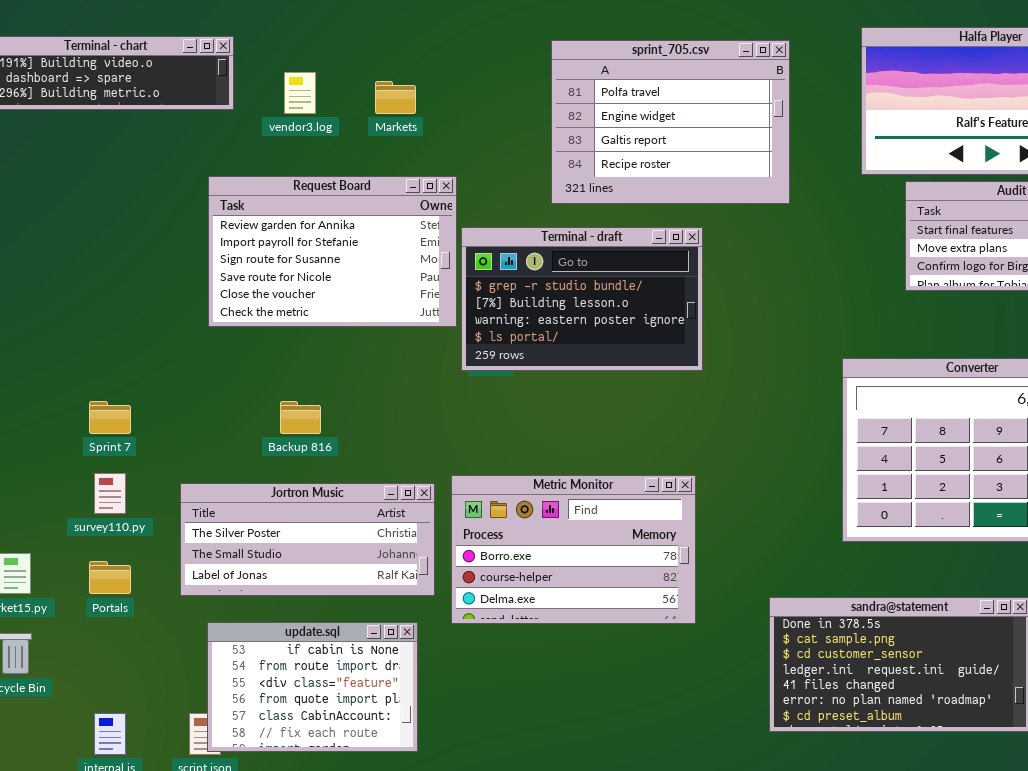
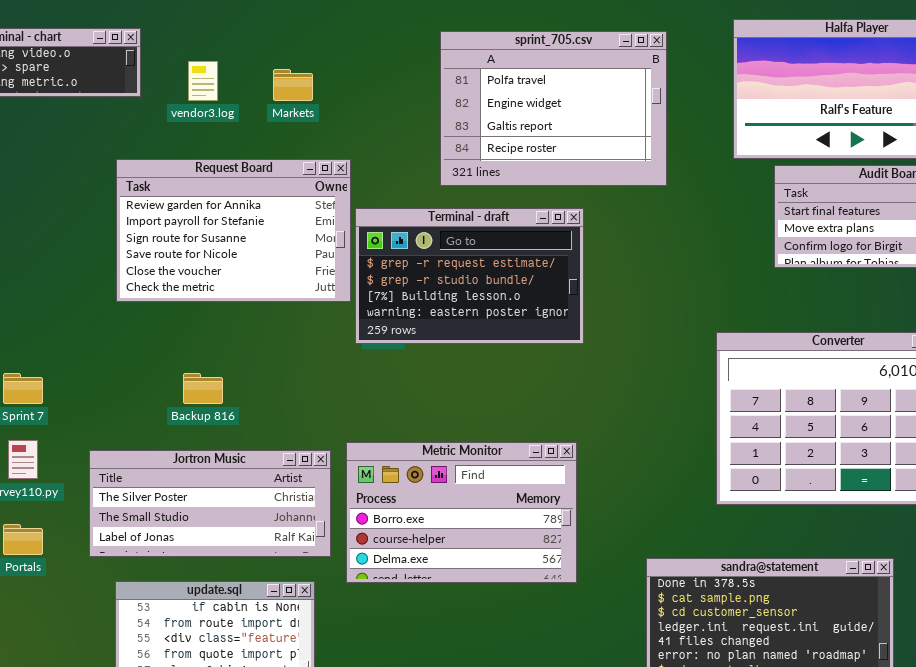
Terminal - draft: [461,227,703,371] -> [355,208,584,344], scrolled up 1 row

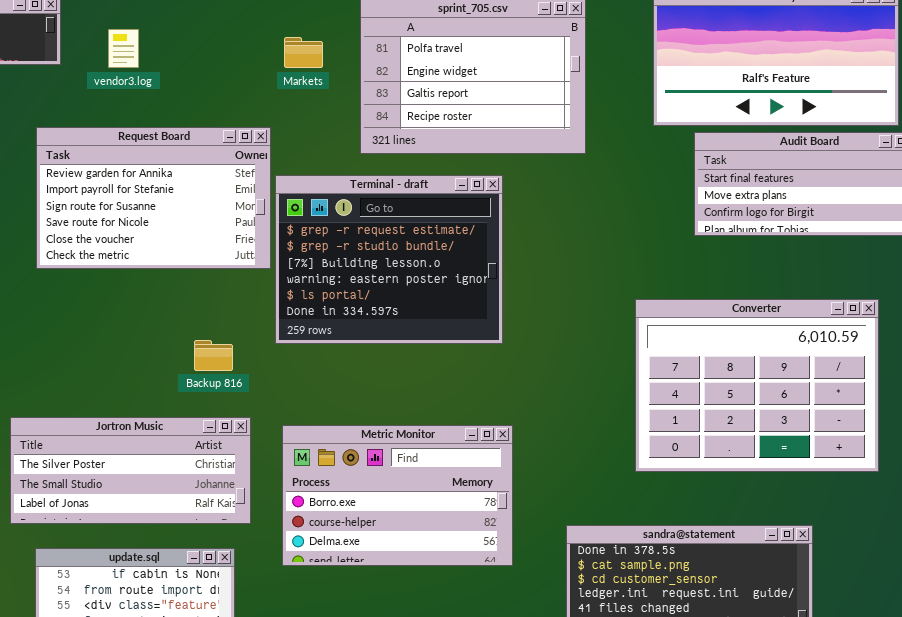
Markets: [273,69,313,101] -> [284,37,323,68], moved
Terminal - draft: [355,208,584,344] -> [275,175,503,344], resized
Backup 816: [183,373,223,404] -> [194,340,233,371], moved
Metric Monitor: [346,442,577,583] -> [282,425,513,566], moved

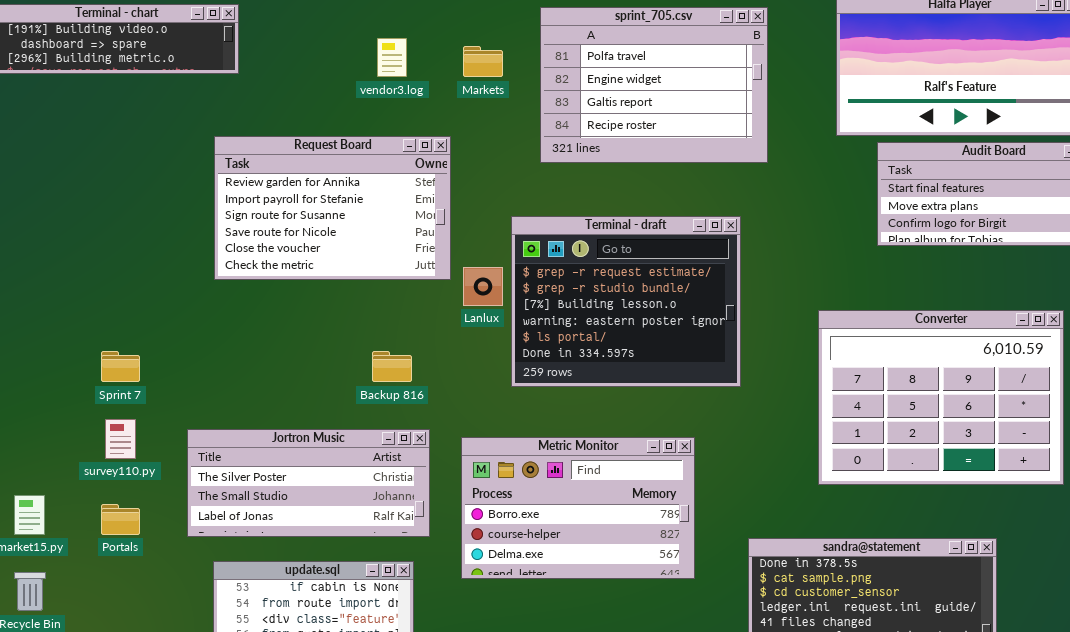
vendor3.log: [108,29,139,68] -> [377,38,407,77], moved
Terminal - draft: [275,175,503,344] -> [511,216,741,387], moved

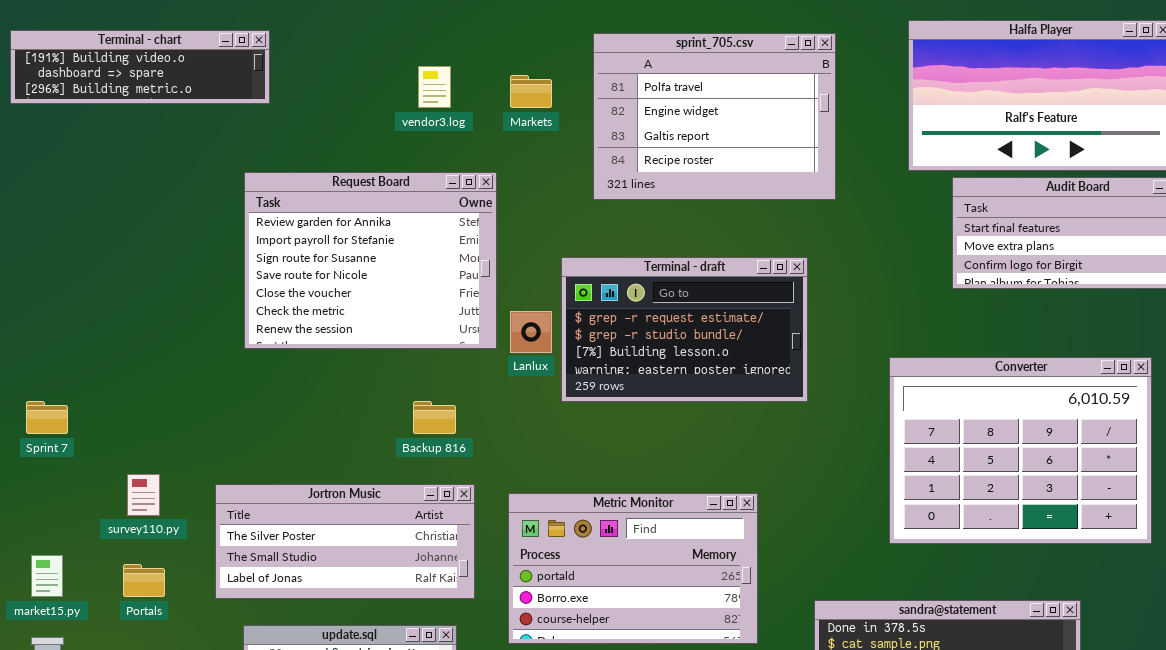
Request Board: [214,136,451,280] -> [244,172,497,349], resized
Terminal - draft: [511,216,741,387] -> [561,257,808,402], resized
Sprint 7: [101,351,140,382] -> [26,401,68,434], moved
Metric Monitor: [461,437,695,579] -> [508,493,758,644], scrolled up 1 row

